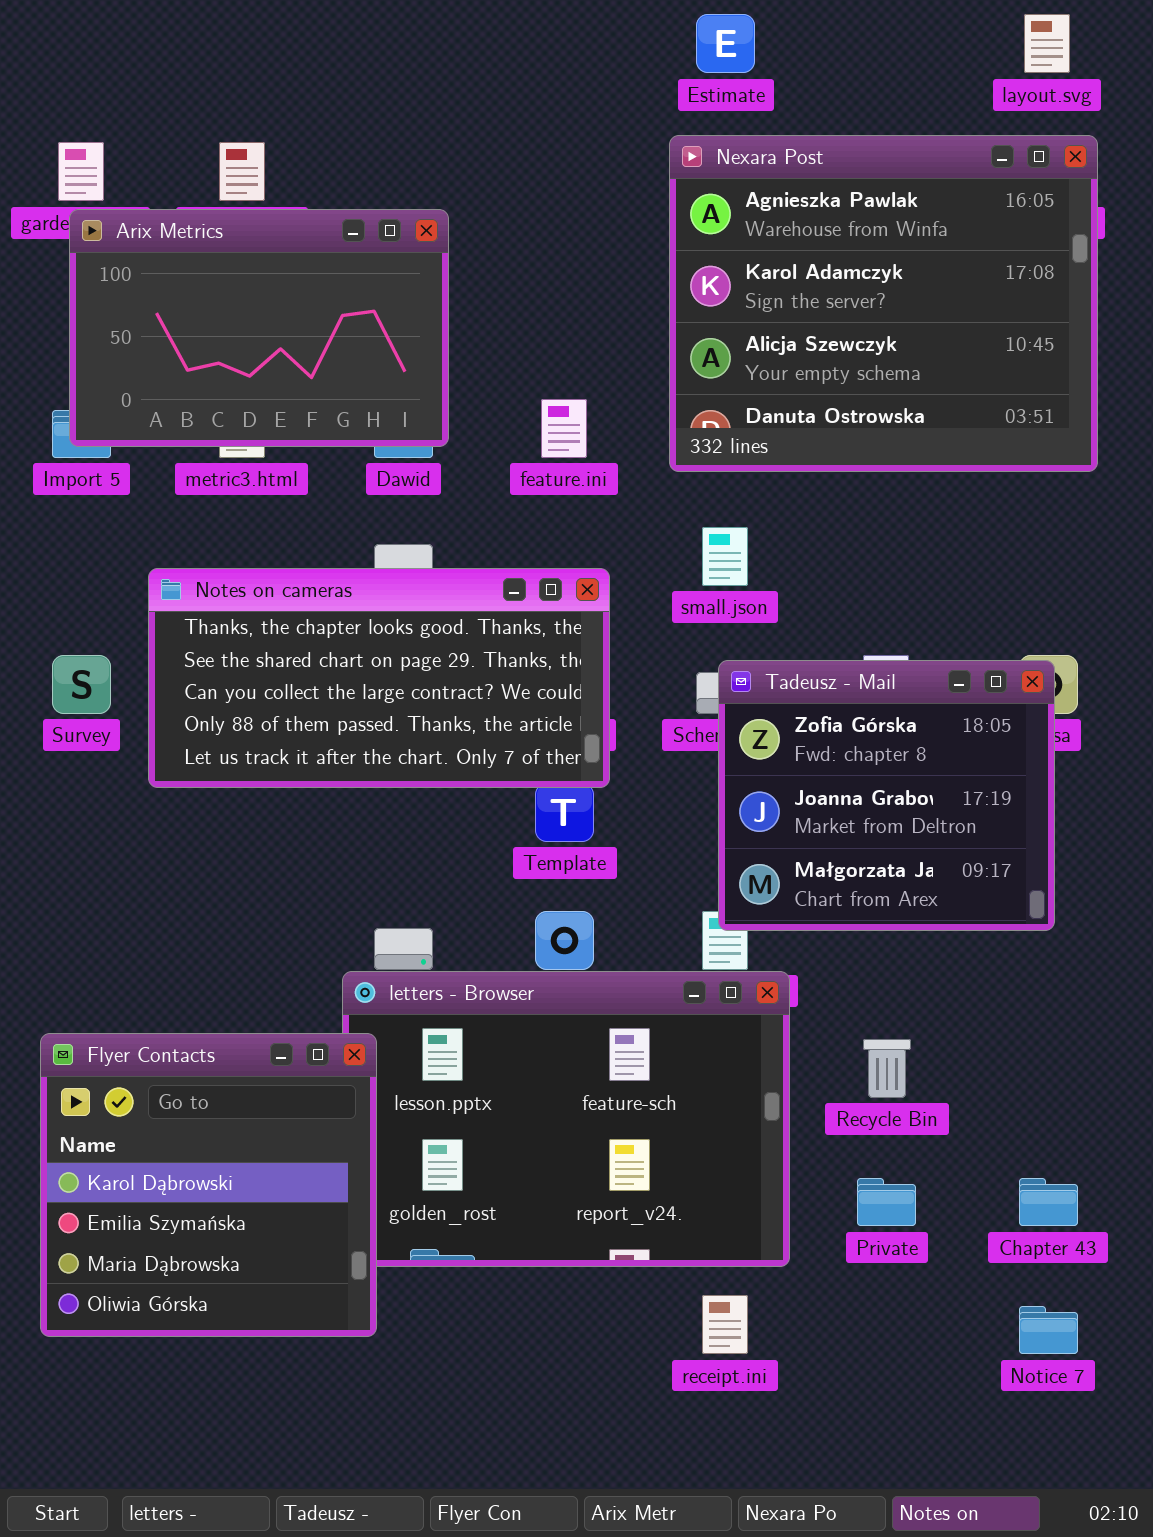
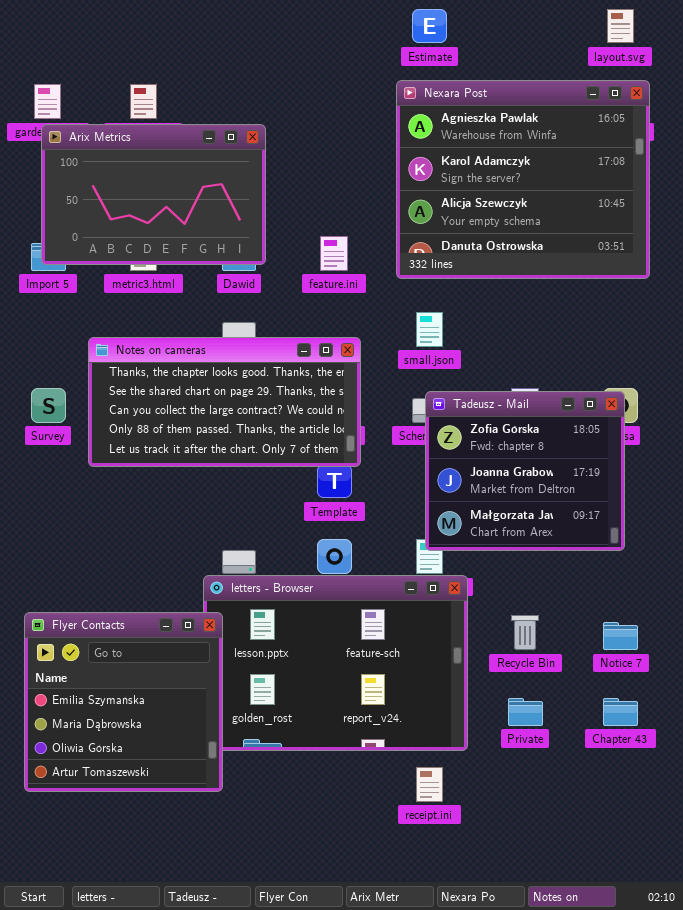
Flyer Contacts: [40,1033,377,1337] -> [24,612,223,792], scrolled down 1 row
Notice 7: [1019,1306,1078,1354] -> [603,622,638,650], moved

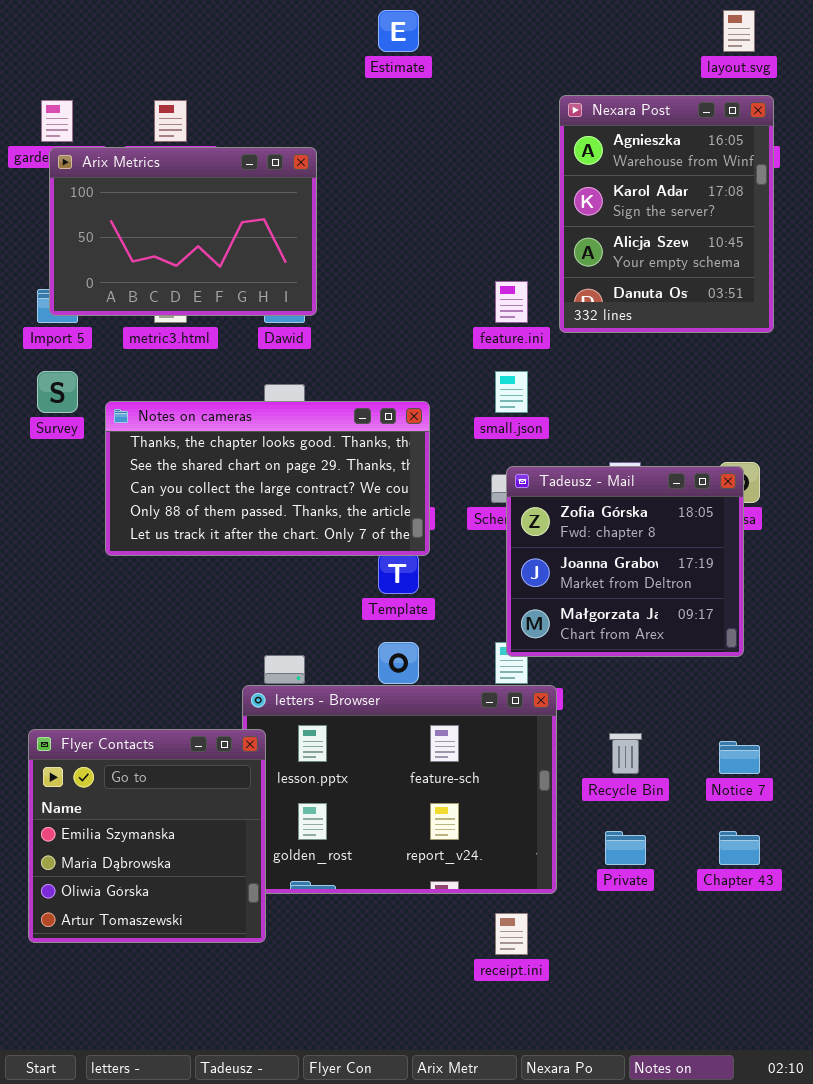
Estimate: [412,9,447,43] -> [378,10,419,52], moved
Nexara Post: [396,80,650,279] -> [559,95,774,333], resized
feature.ini: [320,236,348,271] -> [495,281,528,323], moved
Survey: [31,388,66,423] -> [37,371,78,413], moved

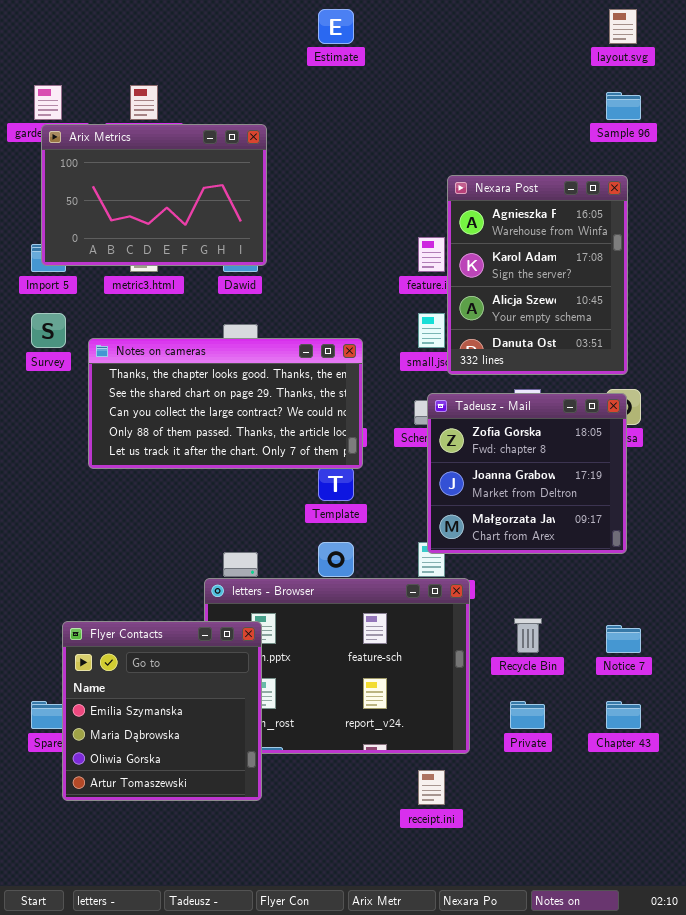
Nexara Post: [559,95,774,333] -> [447,175,628,375], moved
Flyer Contacts: [28,729,266,943] -> [62,621,262,801], moved

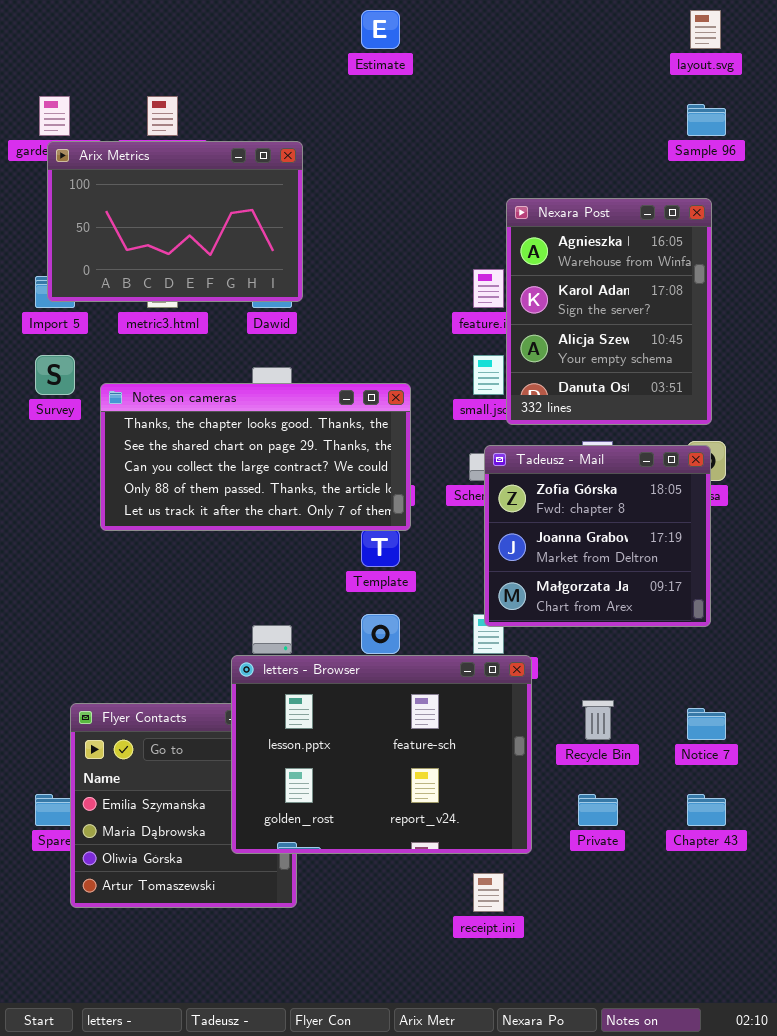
letters - Browser: [204,578,470,754] -> [231,655,532,854], raised

